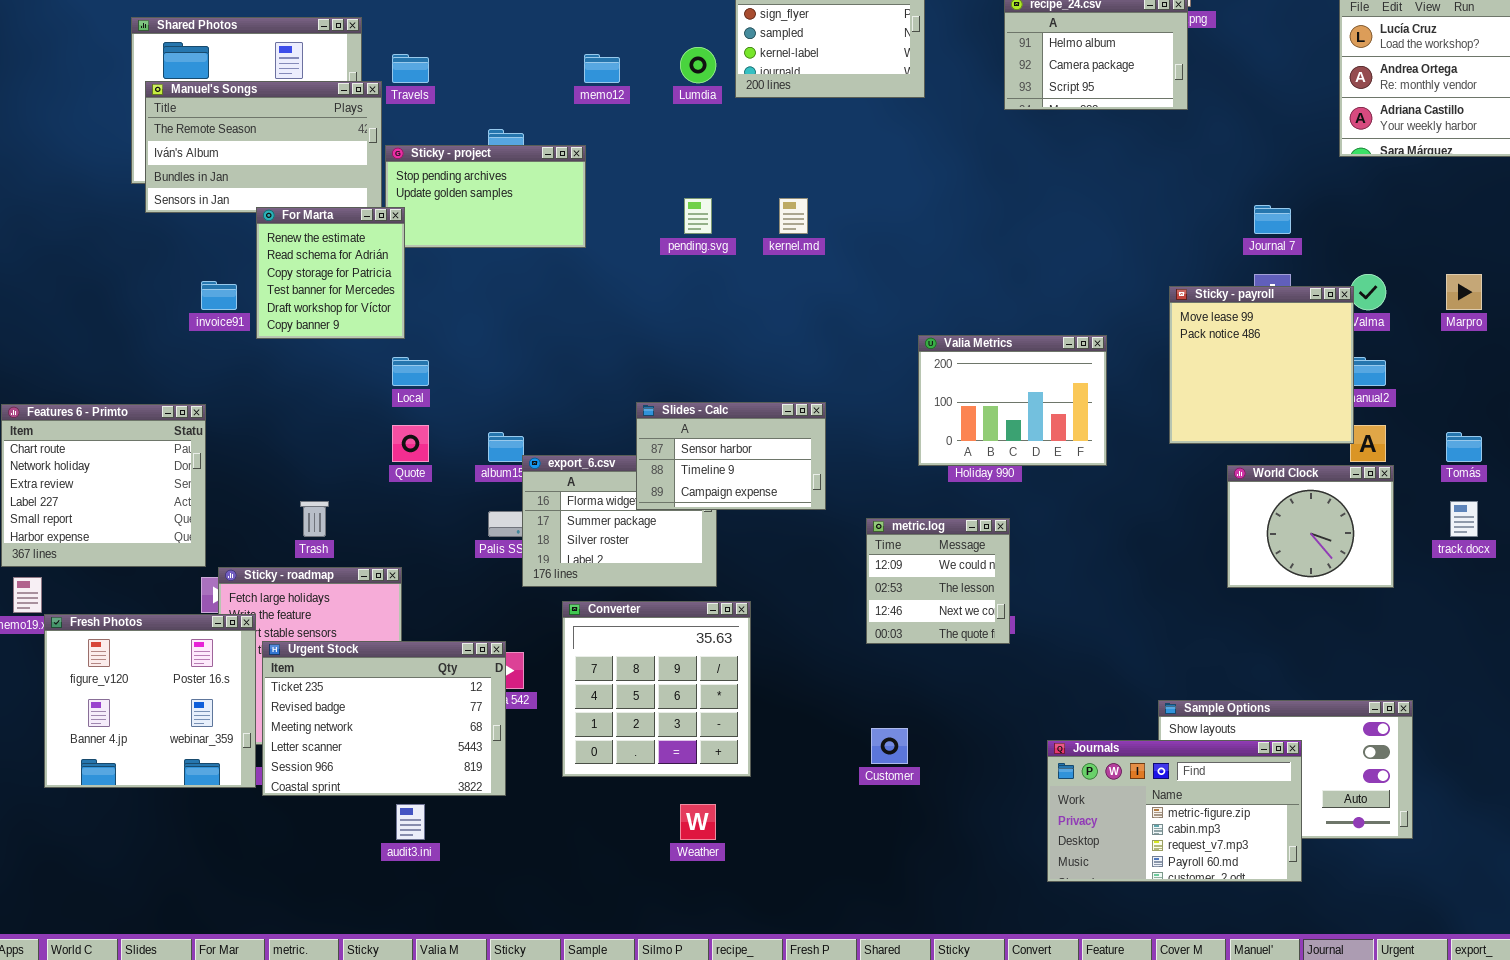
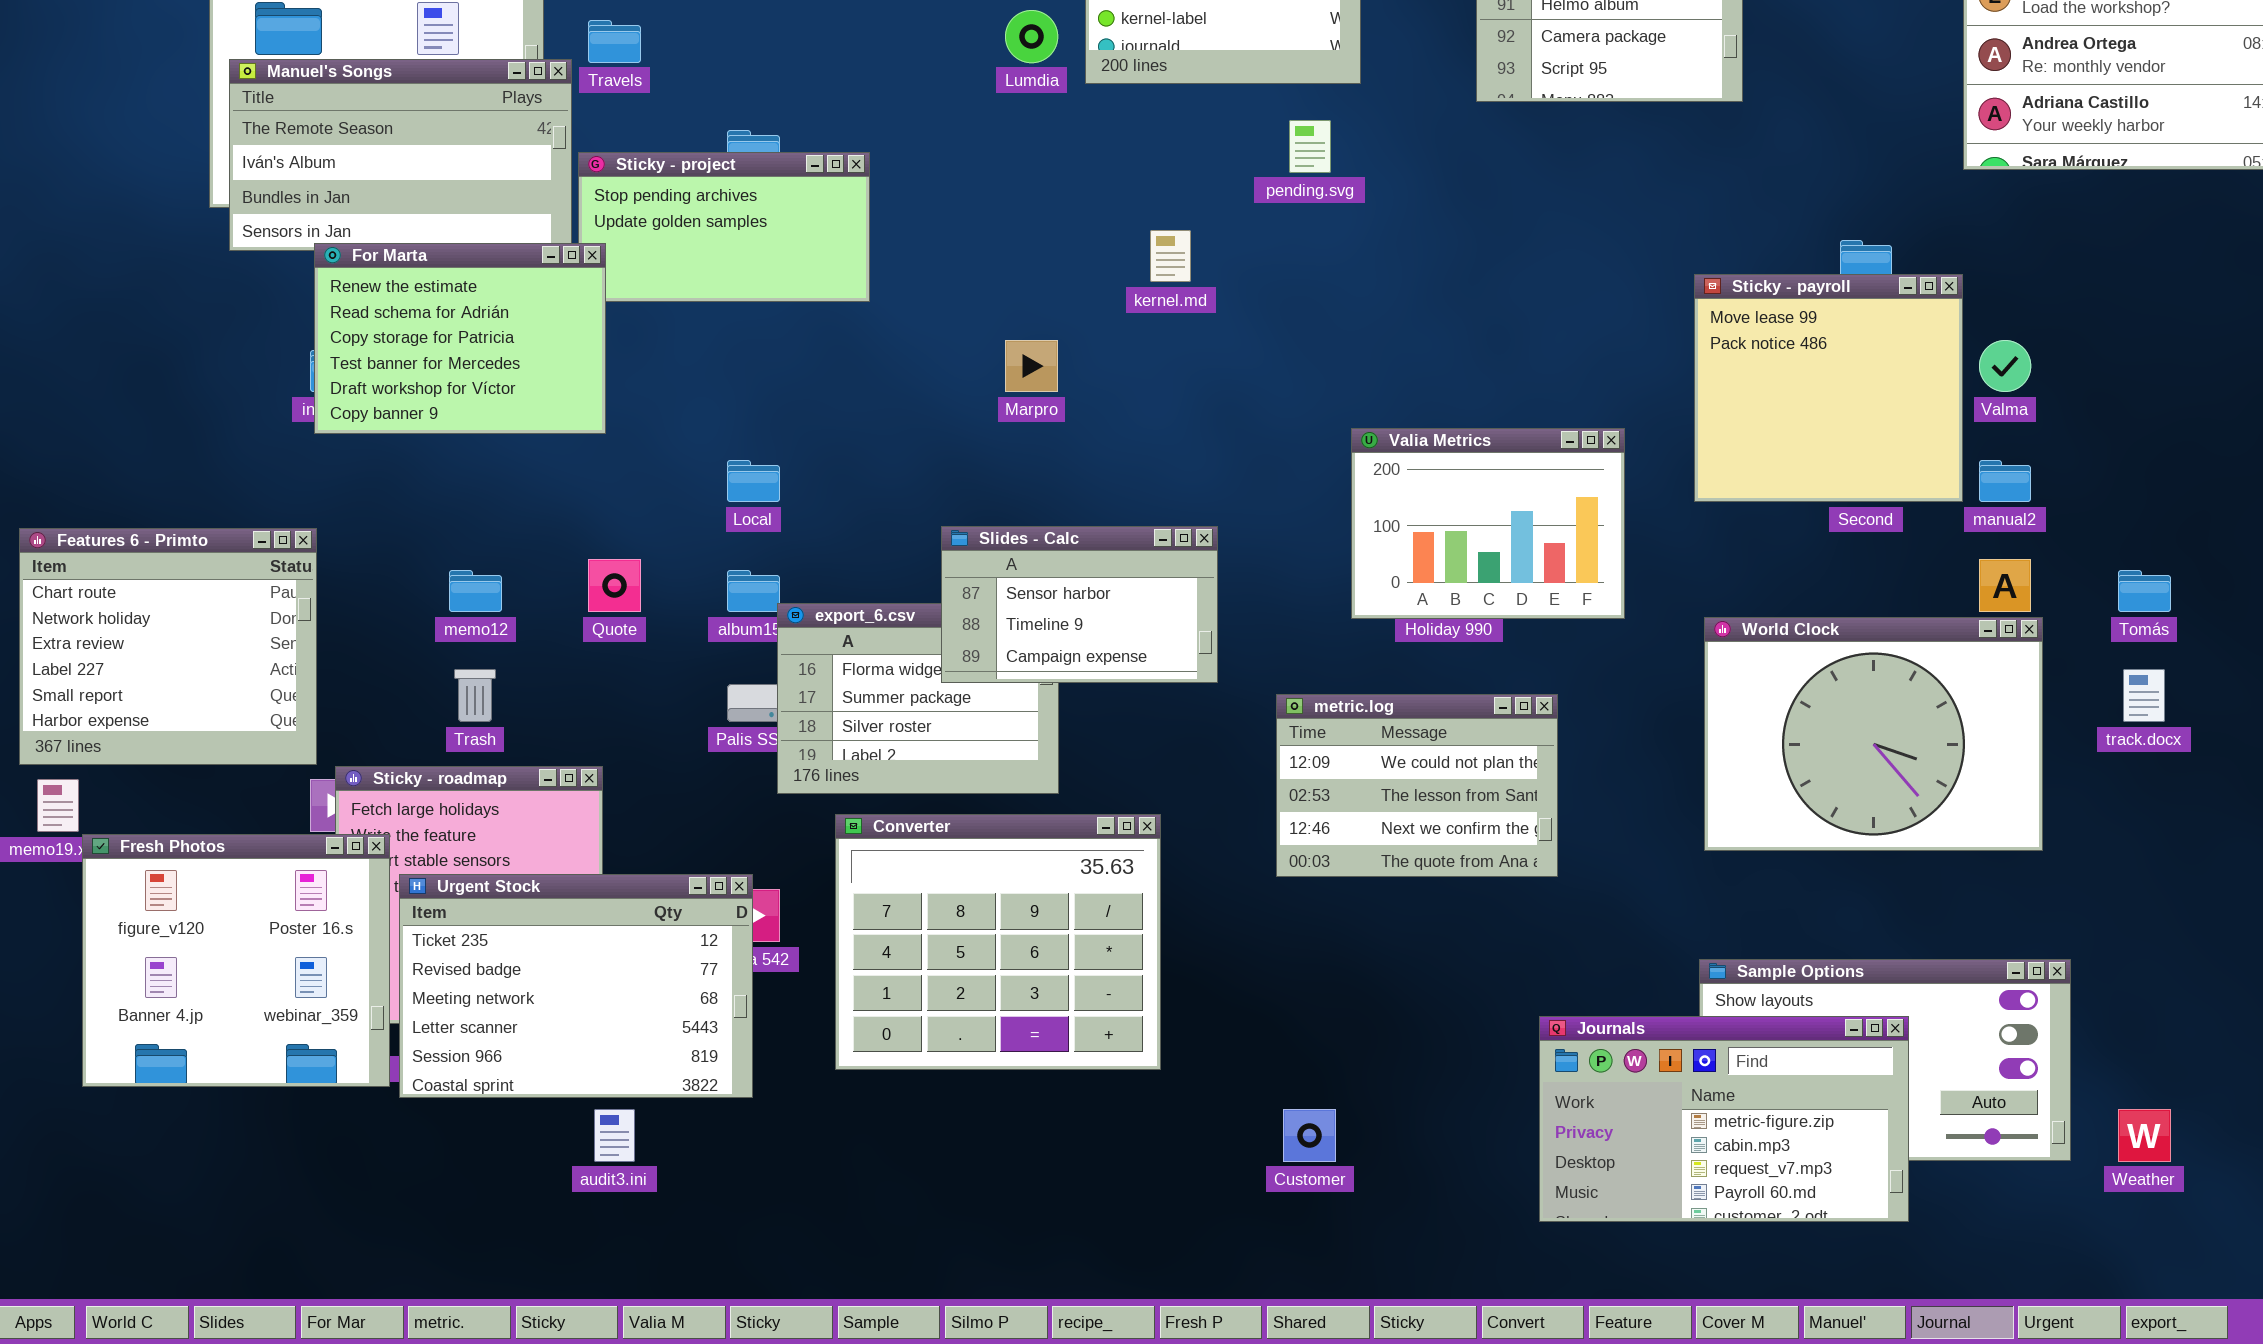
memo12: [584,54,620,83] -> [449,570,502,612], moved
pending.svg: [684,198,712,234] -> [1289,120,1331,173], moved
For Marta: [256,207,405,339] -> [314,243,606,434], resized
Marpro: [1446,274,1482,310] -> [1005,340,1058,392], moved
Sticky - payroll: [1169,286,1354,444] -> [1694,274,1963,502], moved
Local: [392,357,429,386] -> [727,460,780,502], moved
World Clock: [1227,465,1394,588] -> [1704,617,2043,851], resized
metric.log: [866,518,1010,644] -> [1276,694,1558,877], resized
Converter: [562,601,751,777] -> [835,814,1161,1070], resized
Customer: [871,728,908,764] -> [1283,1109,1336,1162], moved
Weather: [680,804,716,840] -> [2118,1109,2171,1162], moved

